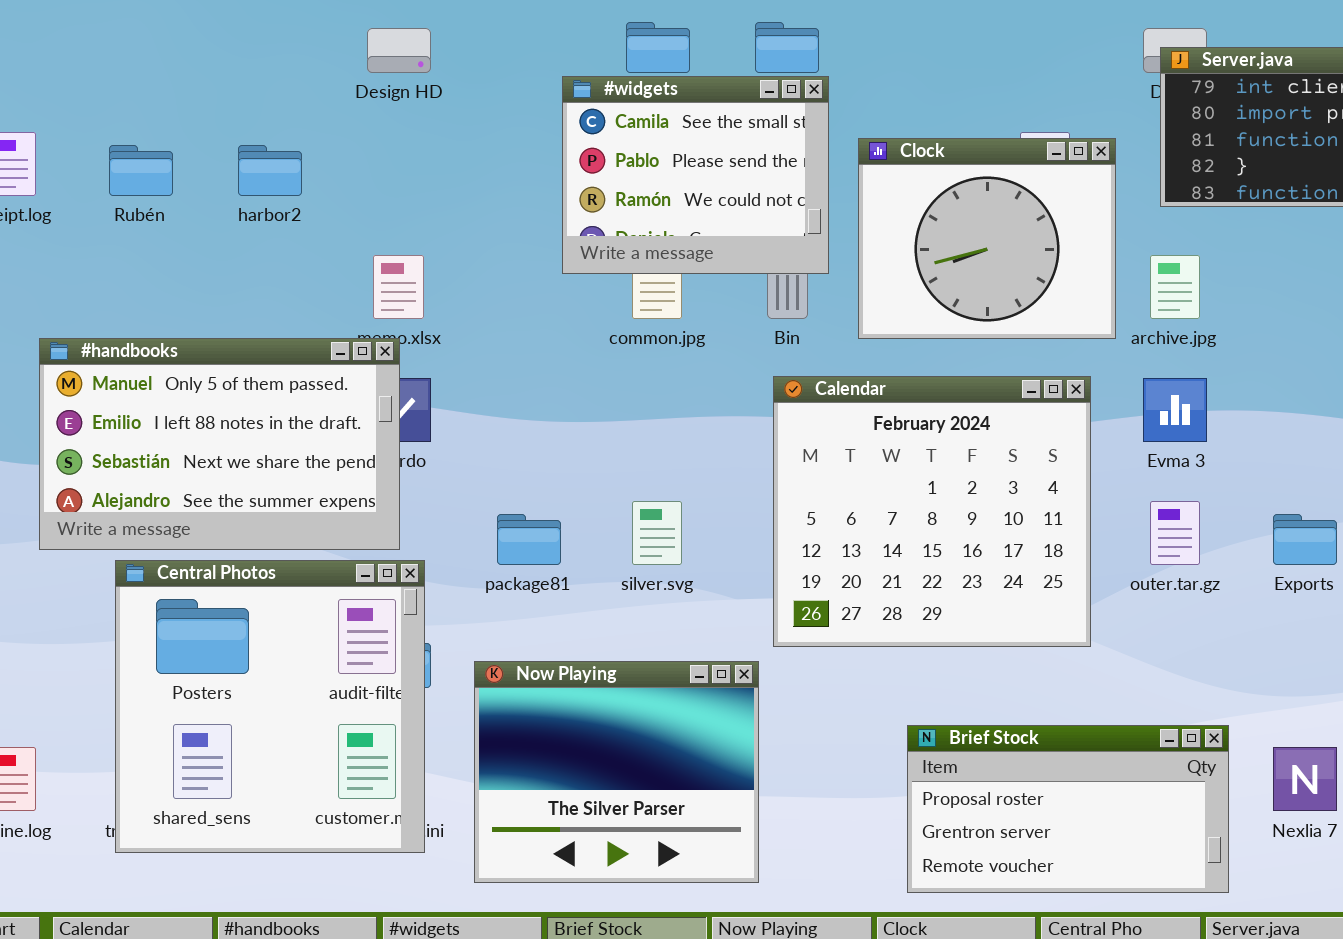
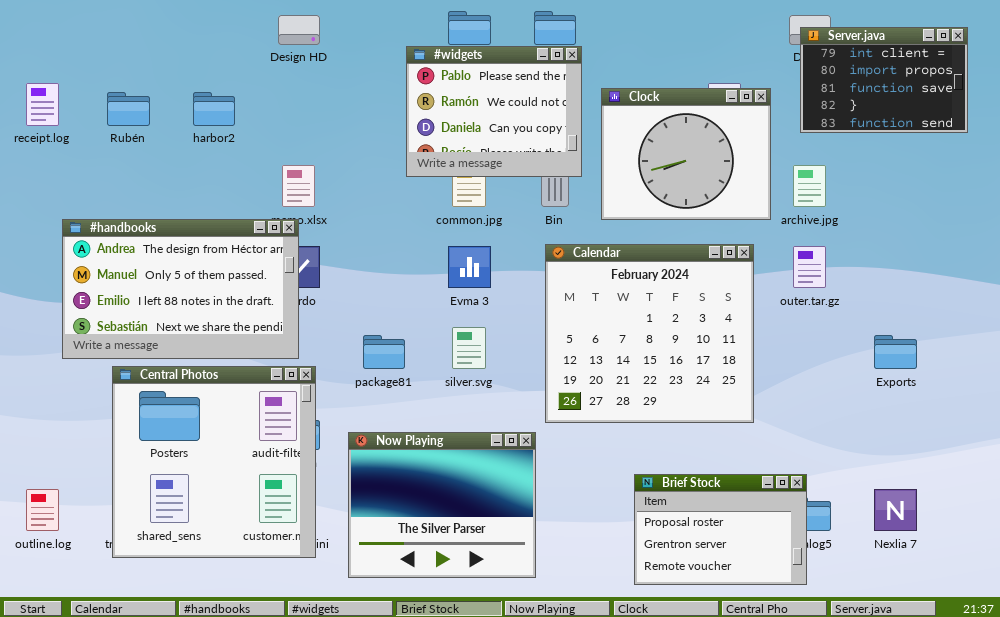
#widgets: [562,76,829,274] -> [406,46,582,177], scrolled down 1 row
#handbooks: [39,338,400,550] -> [62,219,299,359], scrolled up 1 row
Evma 3: [1143,378,1207,442] -> [448,246,491,288], moved
outer.tar.gz: [1150,501,1200,565] -> [793,246,826,288], moved
Brief Stock: [907,725,1229,893] -> [634,474,807,585], resized

